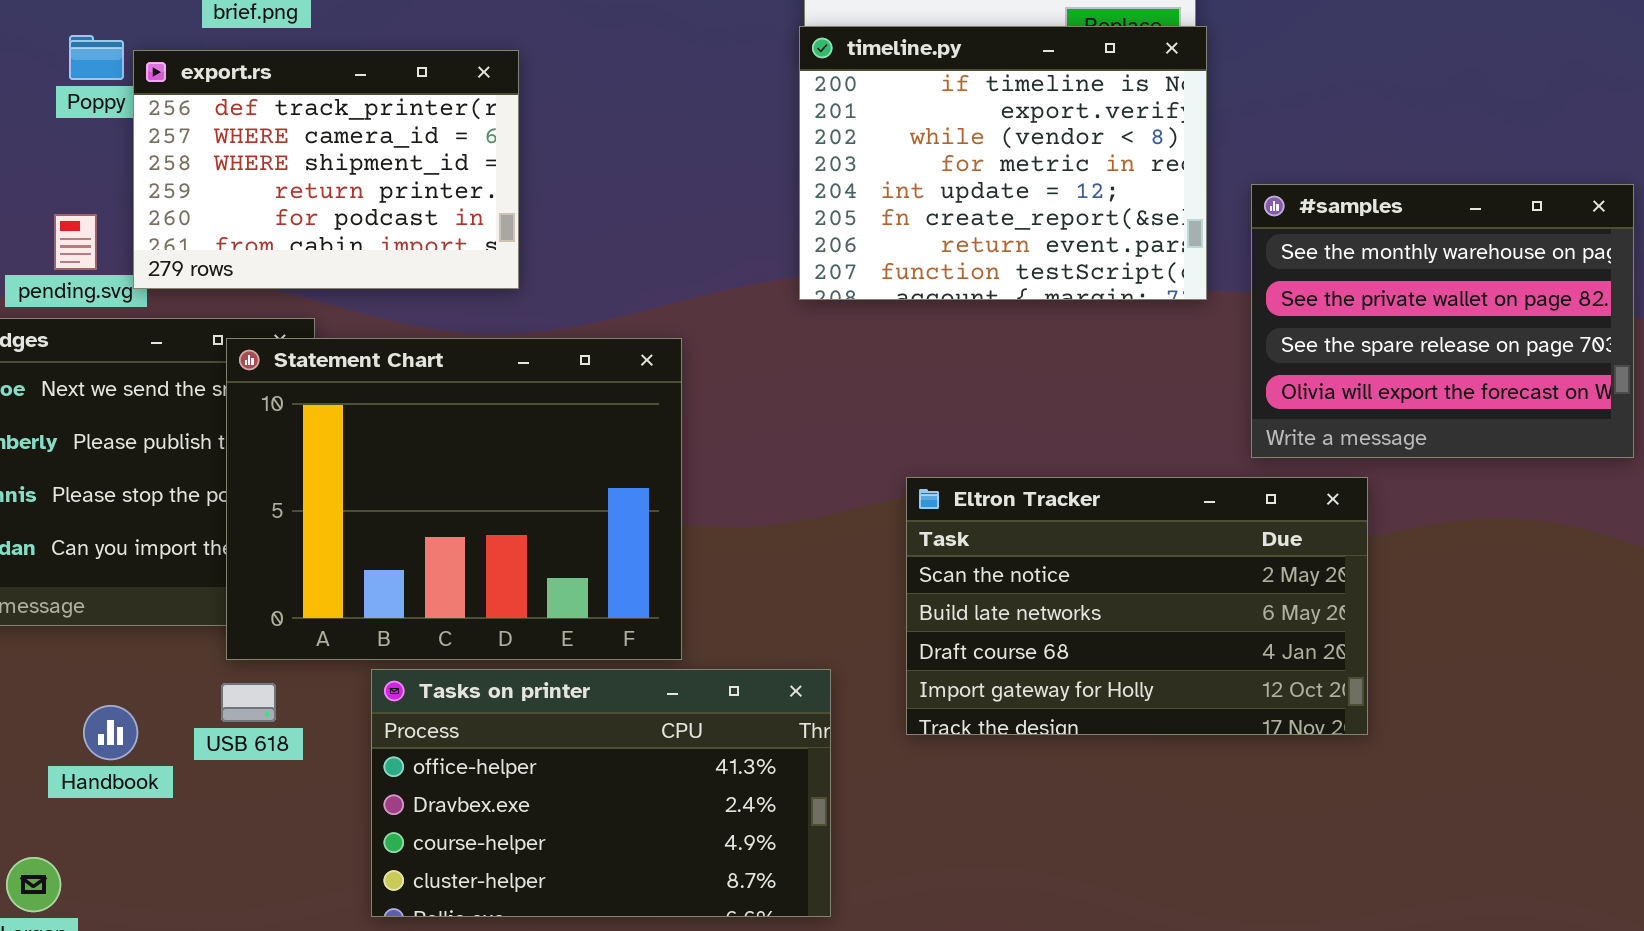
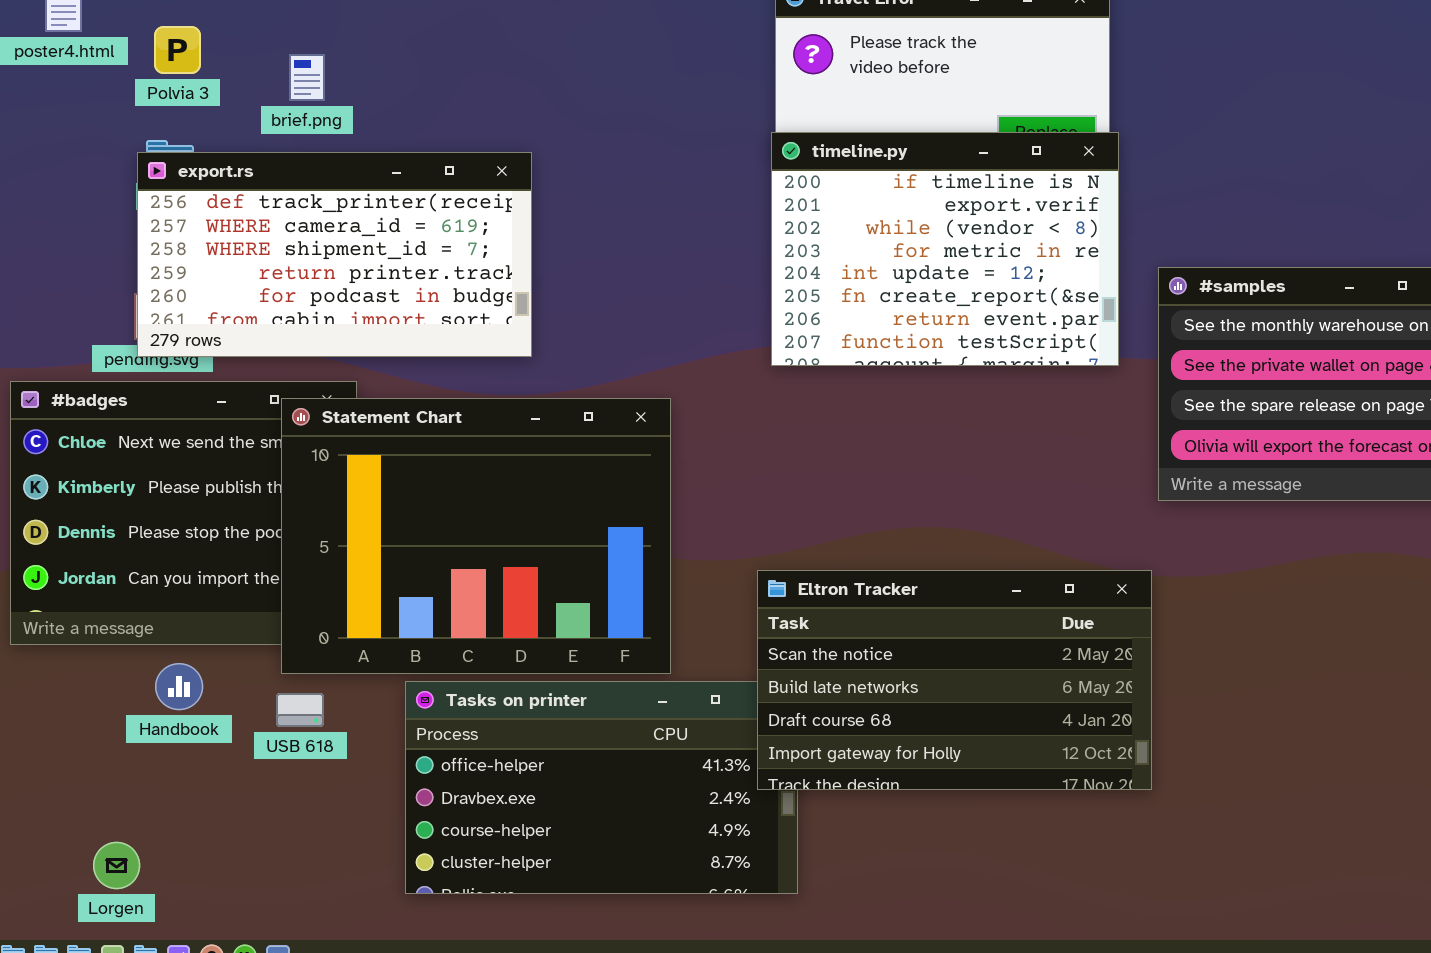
export.rs: [133,50,519,289] -> [137,152,532,357], resized
Eltron Tracker: [906,477,1368,735] -> [757,570,1152,790], moved
Handbook: [83,705,138,760] -> [155,663,203,710], moved

